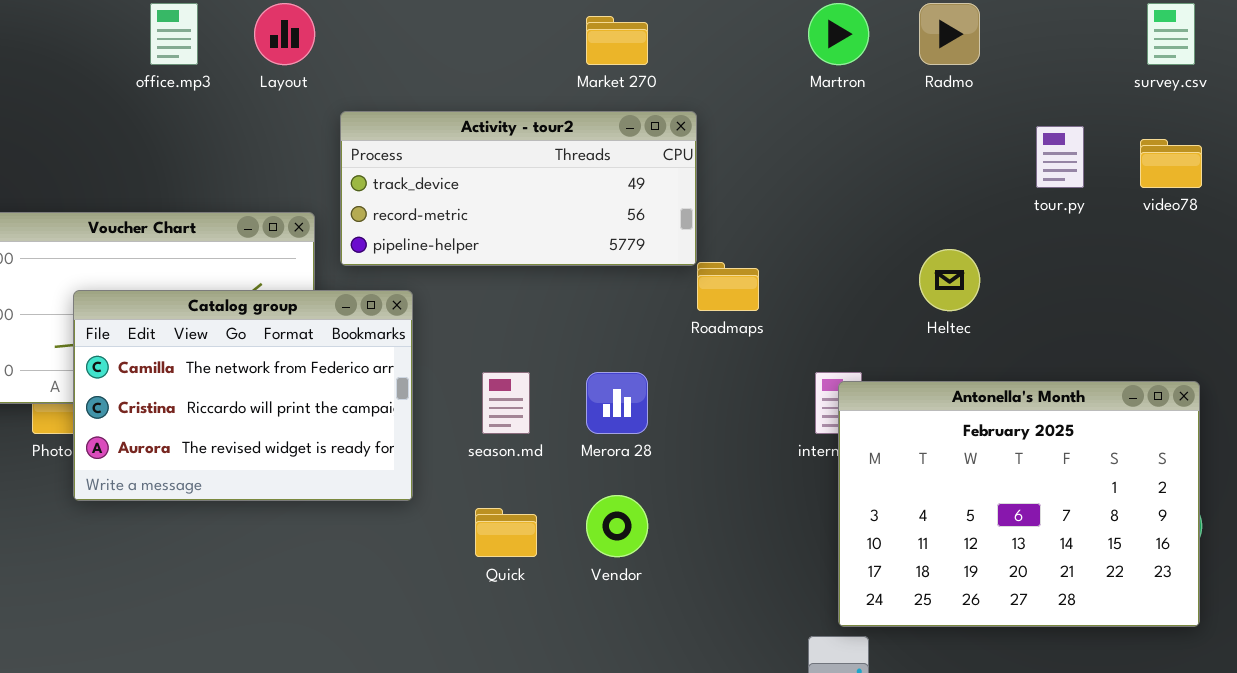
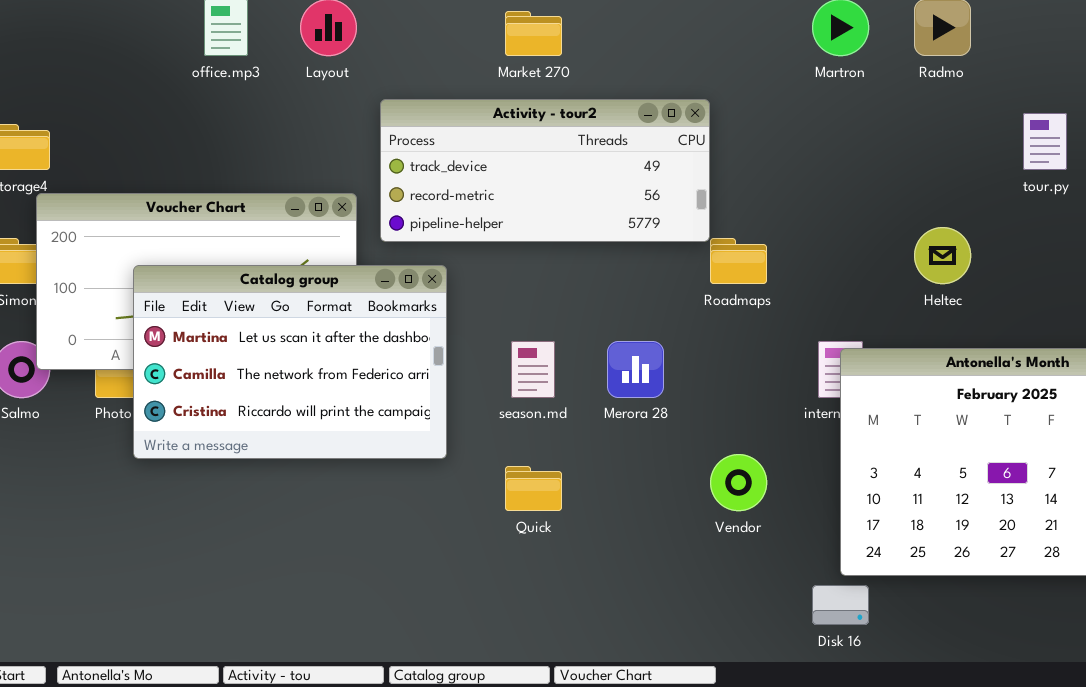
Market 270: [586,16,648,65] -> [505,11,562,56], moved
Catalog group: [73,290,413,501] -> [133,265,447,459], scrolled up 1 row
Vendor: [586,495,648,557] -> [710,454,767,511], moved

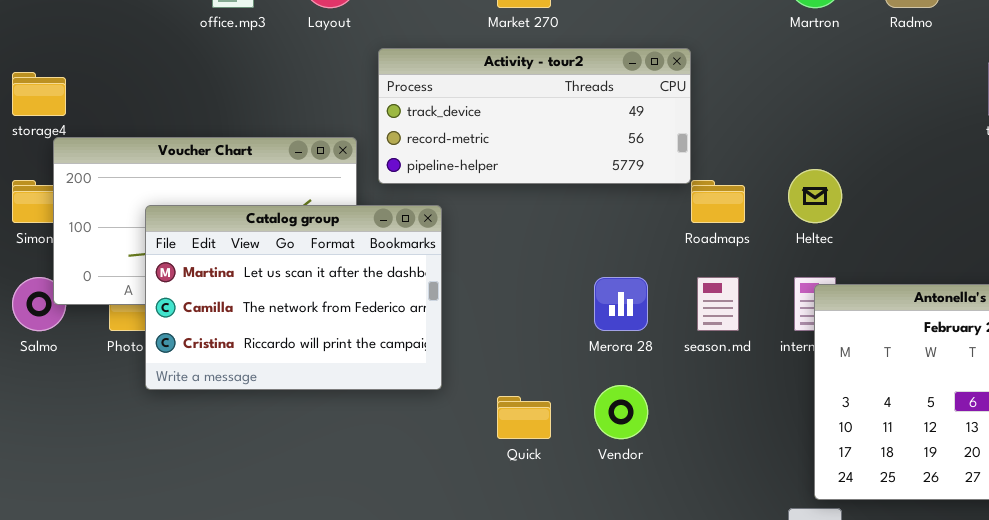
Heltec: [914,227,971,284] -> [788,169,842,223], moved
season.md: [511,341,555,398] -> [697,277,739,331], moved
Vendor: [710,454,767,511] -> [594,385,648,439], moved

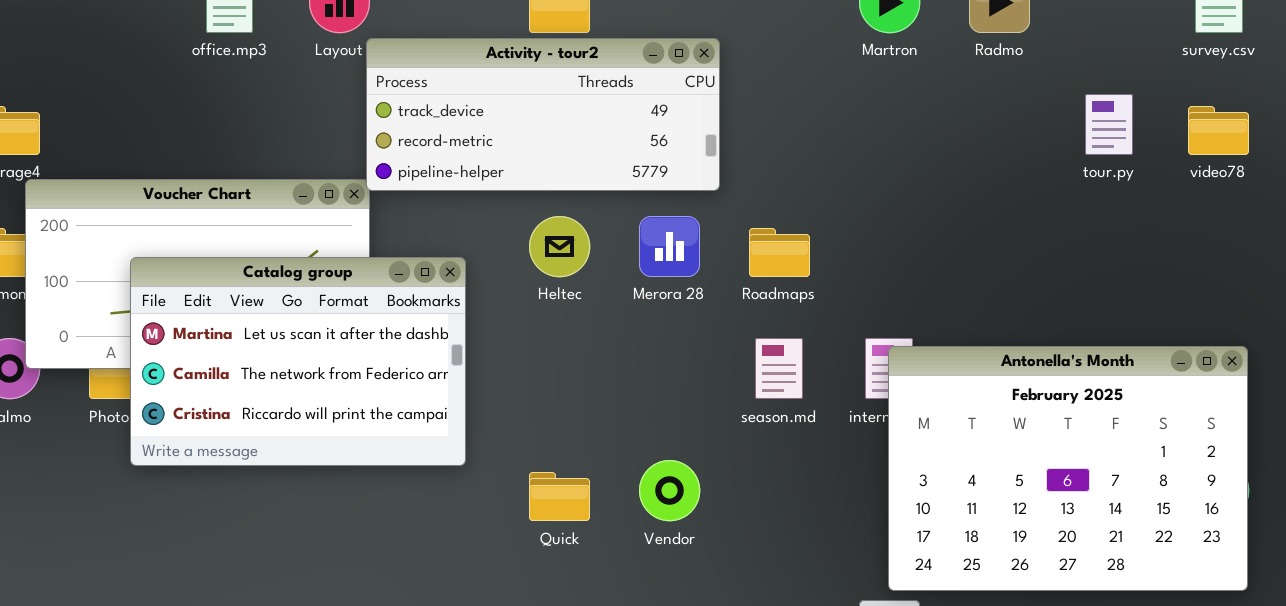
Activity - tour2: [378,48,691,184] -> [366,38,720,191], moved
Heltec: [788,169,842,223] -> [529,216,590,277], moved
Merora 28: [594,277,648,331] -> [639,216,700,277], moved

